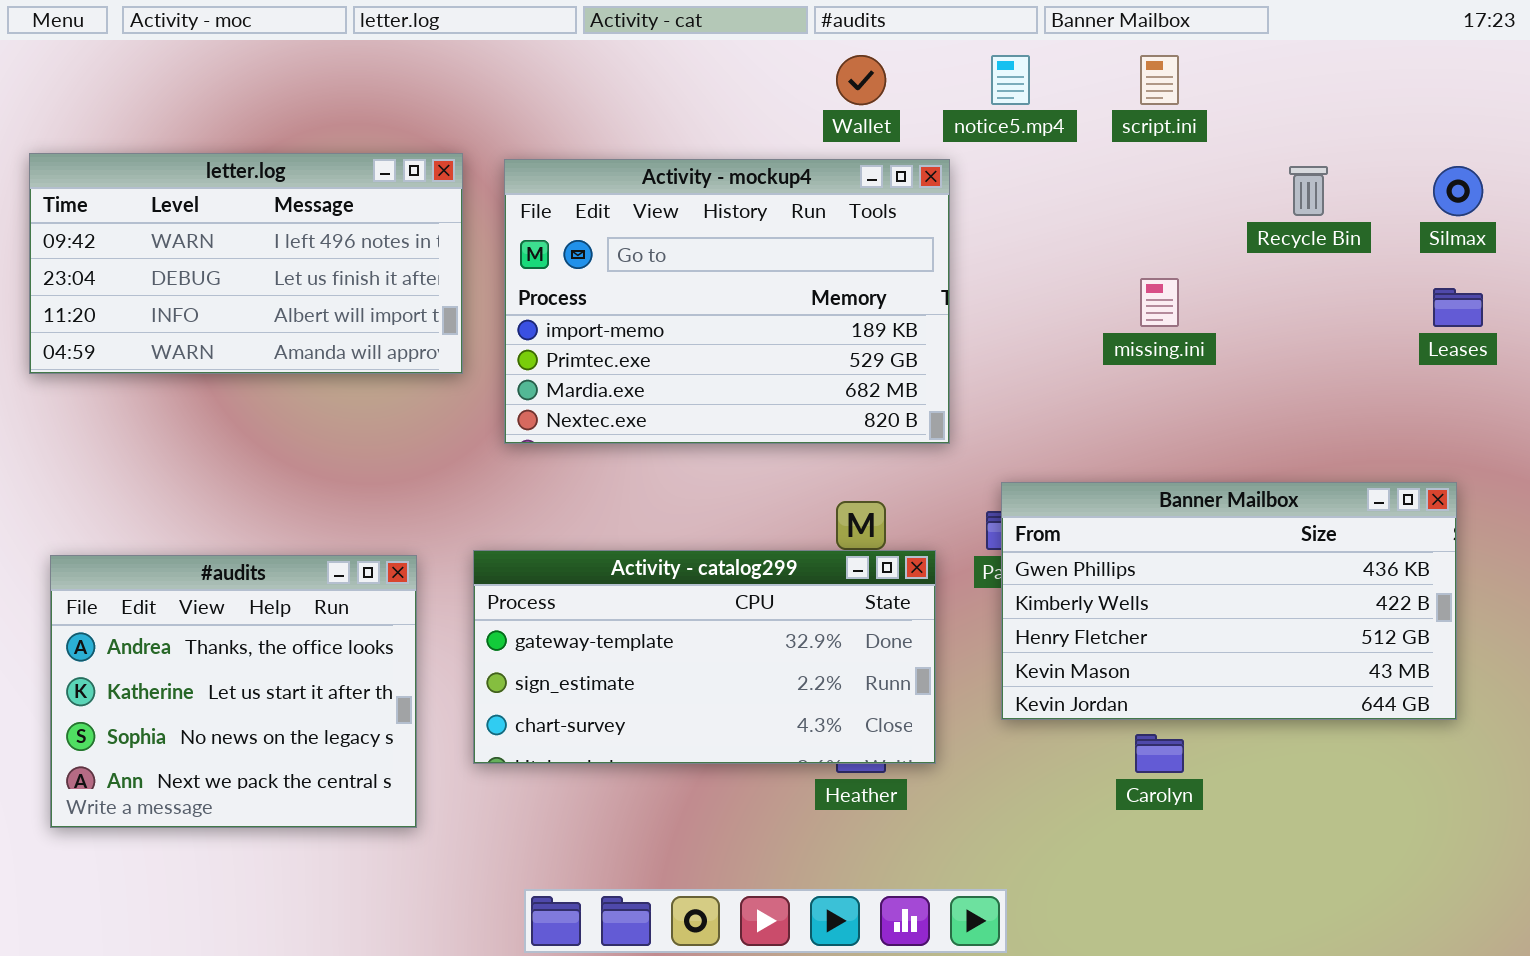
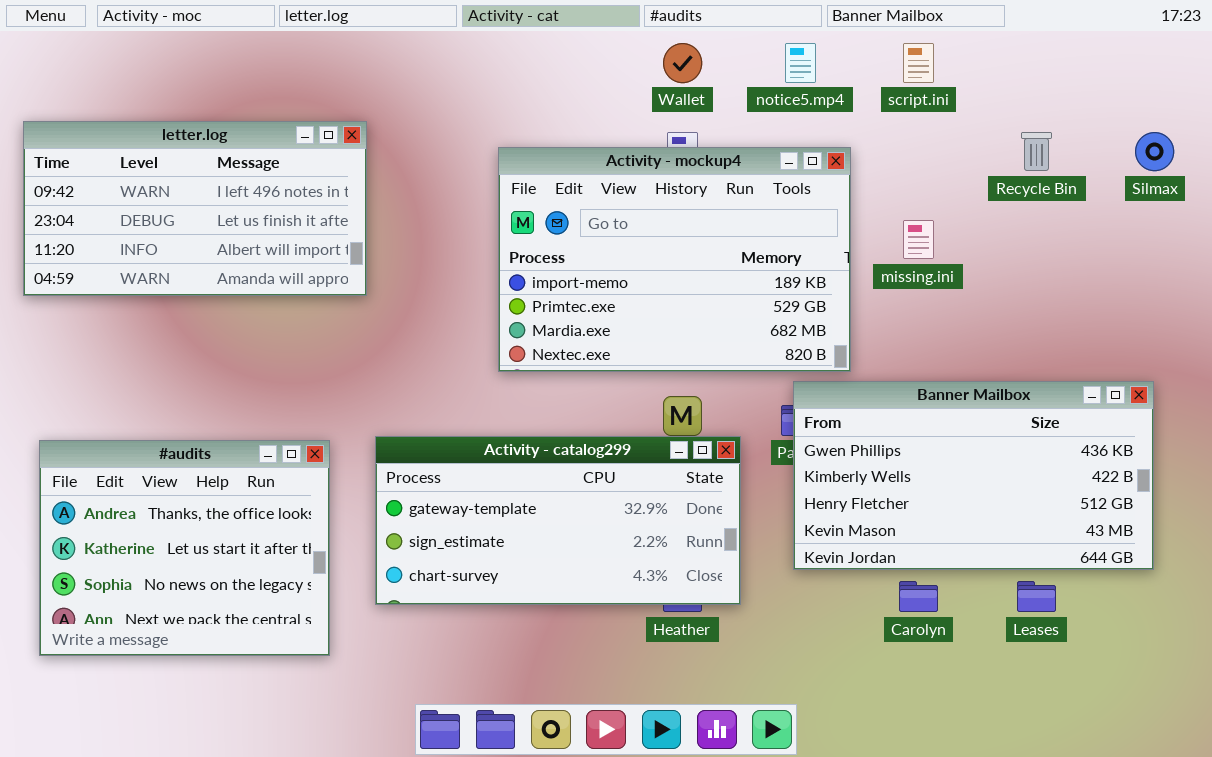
Activity - mockup4: [504,159,950,444] -> [498,147,851,372], moved
Leases: [1433,288,1483,327] -> [1017,581,1056,612], moved

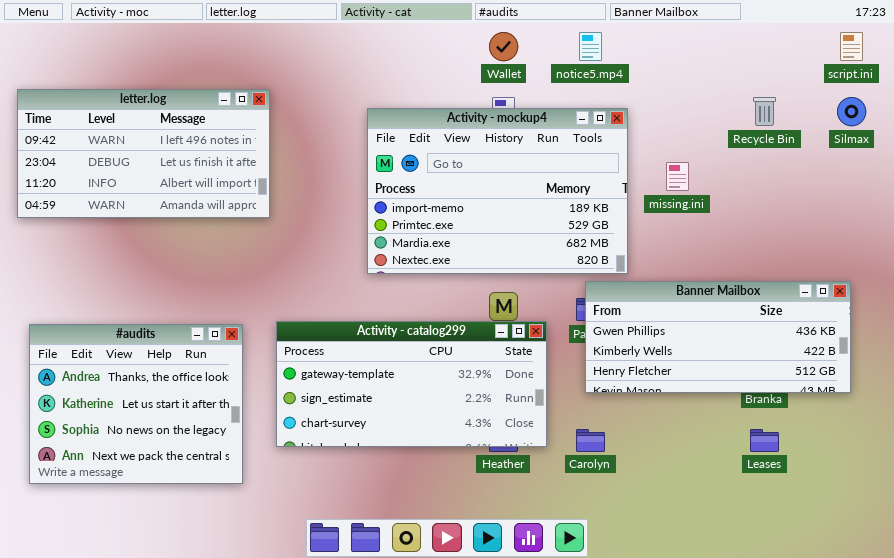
script.ini: [903,43,934,83] -> [840,32,863,61], moved
Banner Mailbox: [793,381,1154,570] -> [585,281,851,393], resized
Carolyn: [899,581,938,612] -> [576,429,605,452], moved

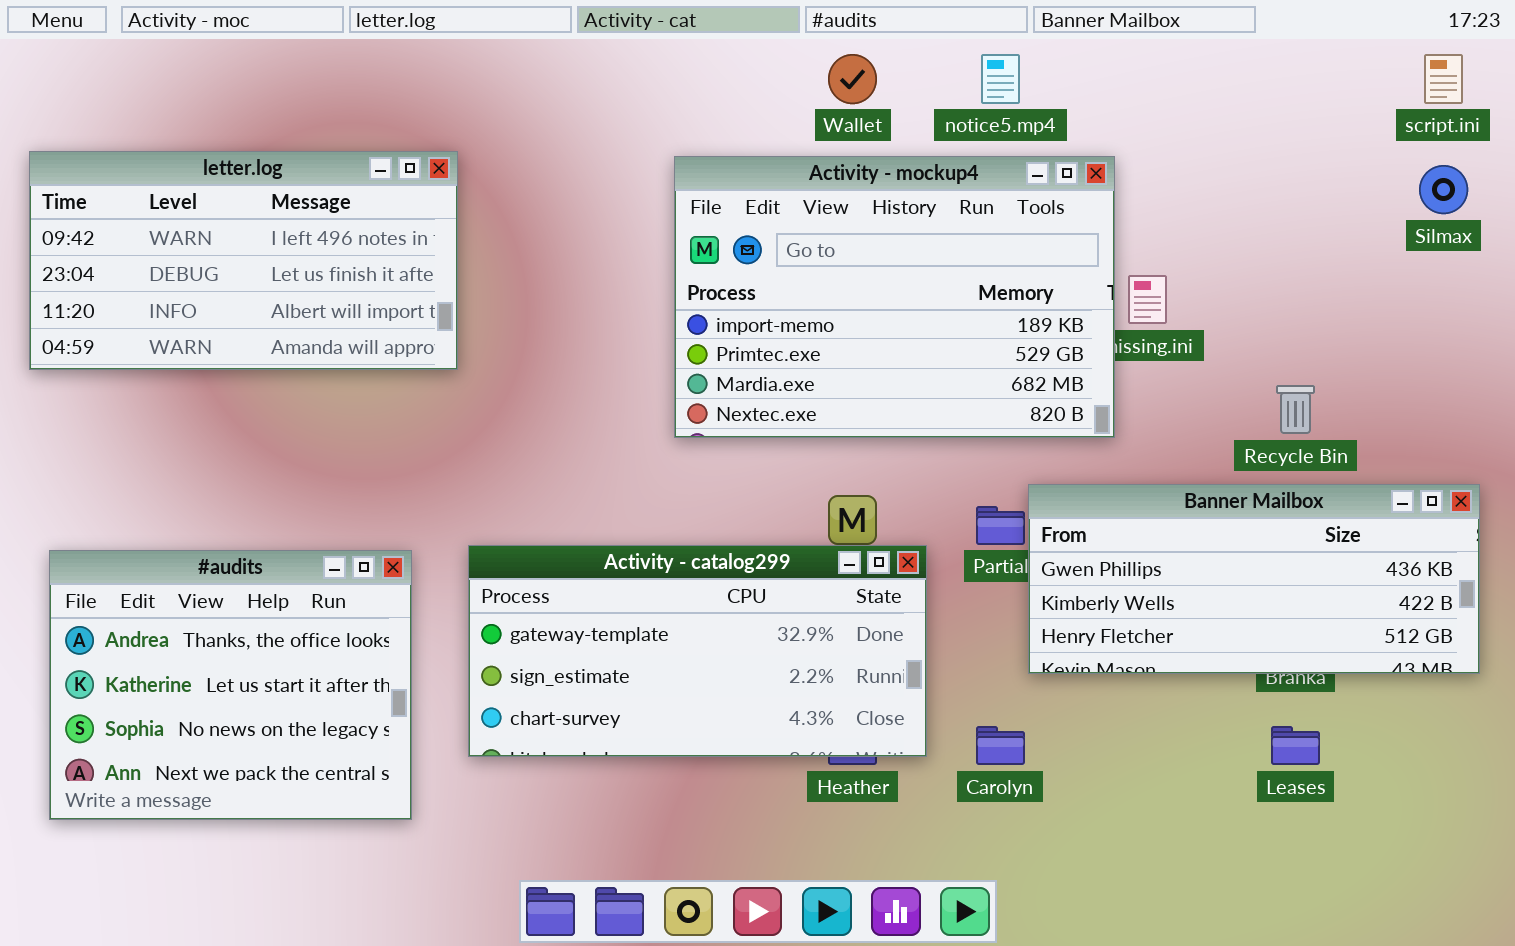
Recycle Bin: [753,97,776,126] -> [1276,385,1315,434], moved
Activity - mockup4: [367,108,628,274] -> [674,156,1115,438], moved
Banner Mailbox: [585,281,851,393] -> [1028,484,1480,674], moved

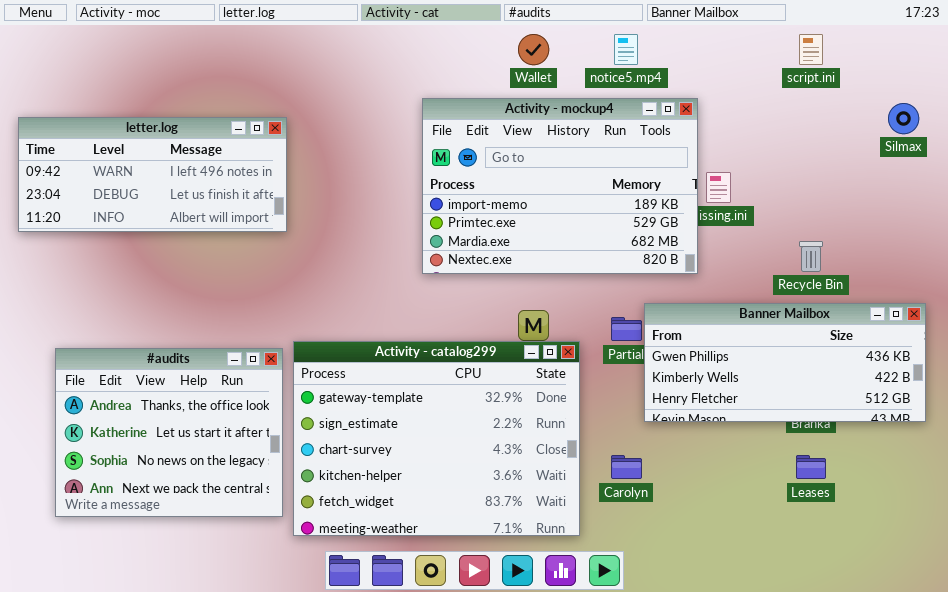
script.ini: [1424,54,1463,104] -> [799,34,823,65], moved
letter.log: [29,151,458,370] -> [18,117,287,232], resized
Activity - catalog299: [468,545,927,757] -> [293,341,580,536], resized
#audits: [49,550,412,820] -> [55,348,283,517], moved

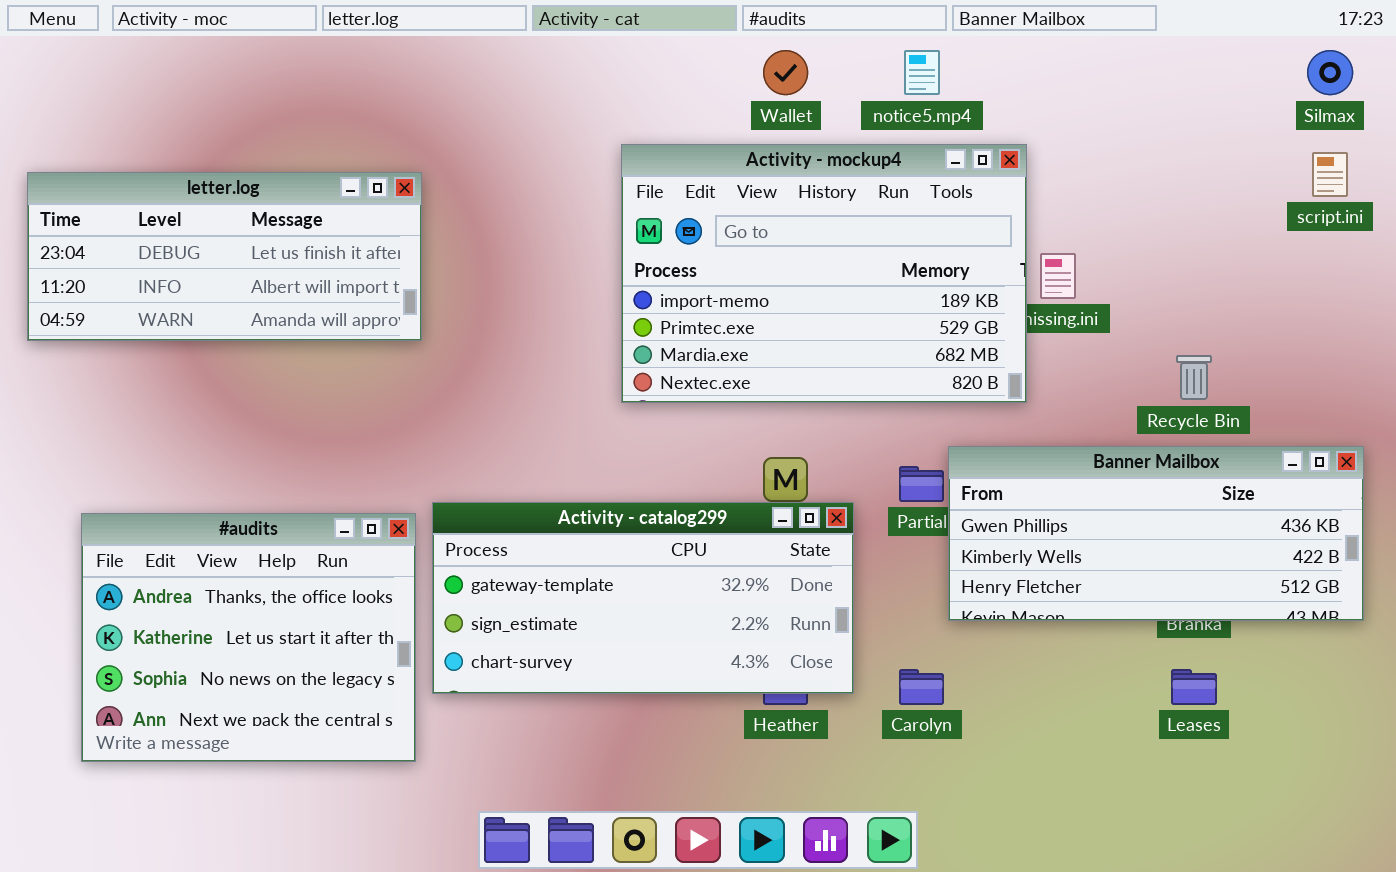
script.ini: [799,34,823,65] -> [1312,152,1348,197], moved
Silmax: [888,103,919,134] -> [1307,50,1353,95], moved
letter.log: [18,117,287,232] -> [27,172,422,341], scrolled down 1 row
Activity - catalog299: [293,341,580,536] -> [432,502,854,694], resized

